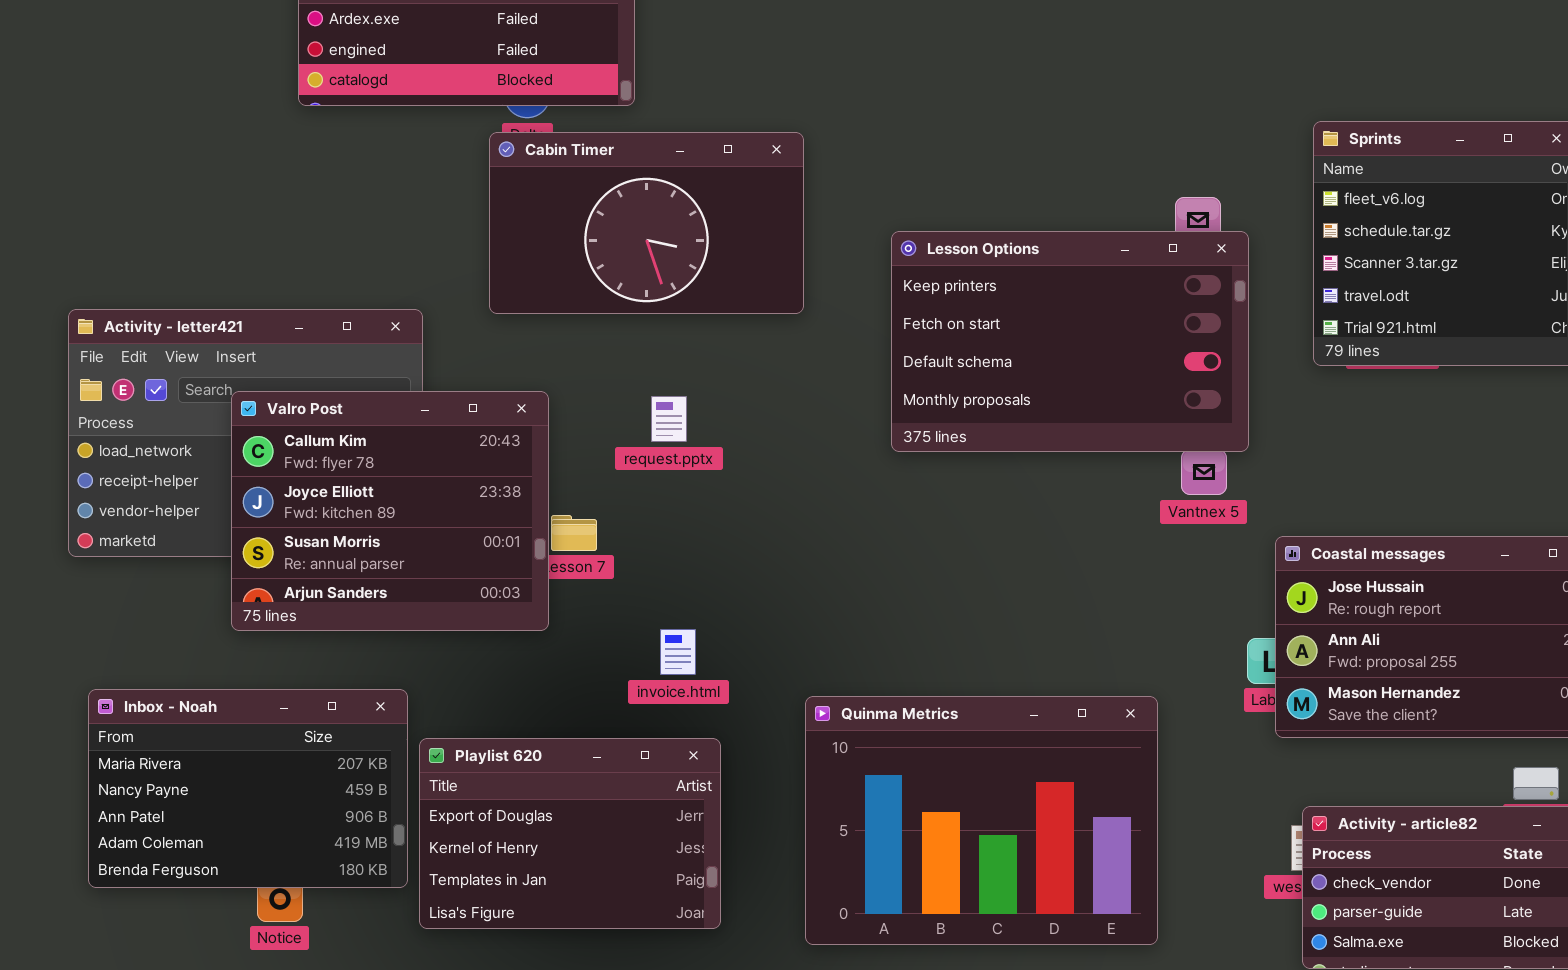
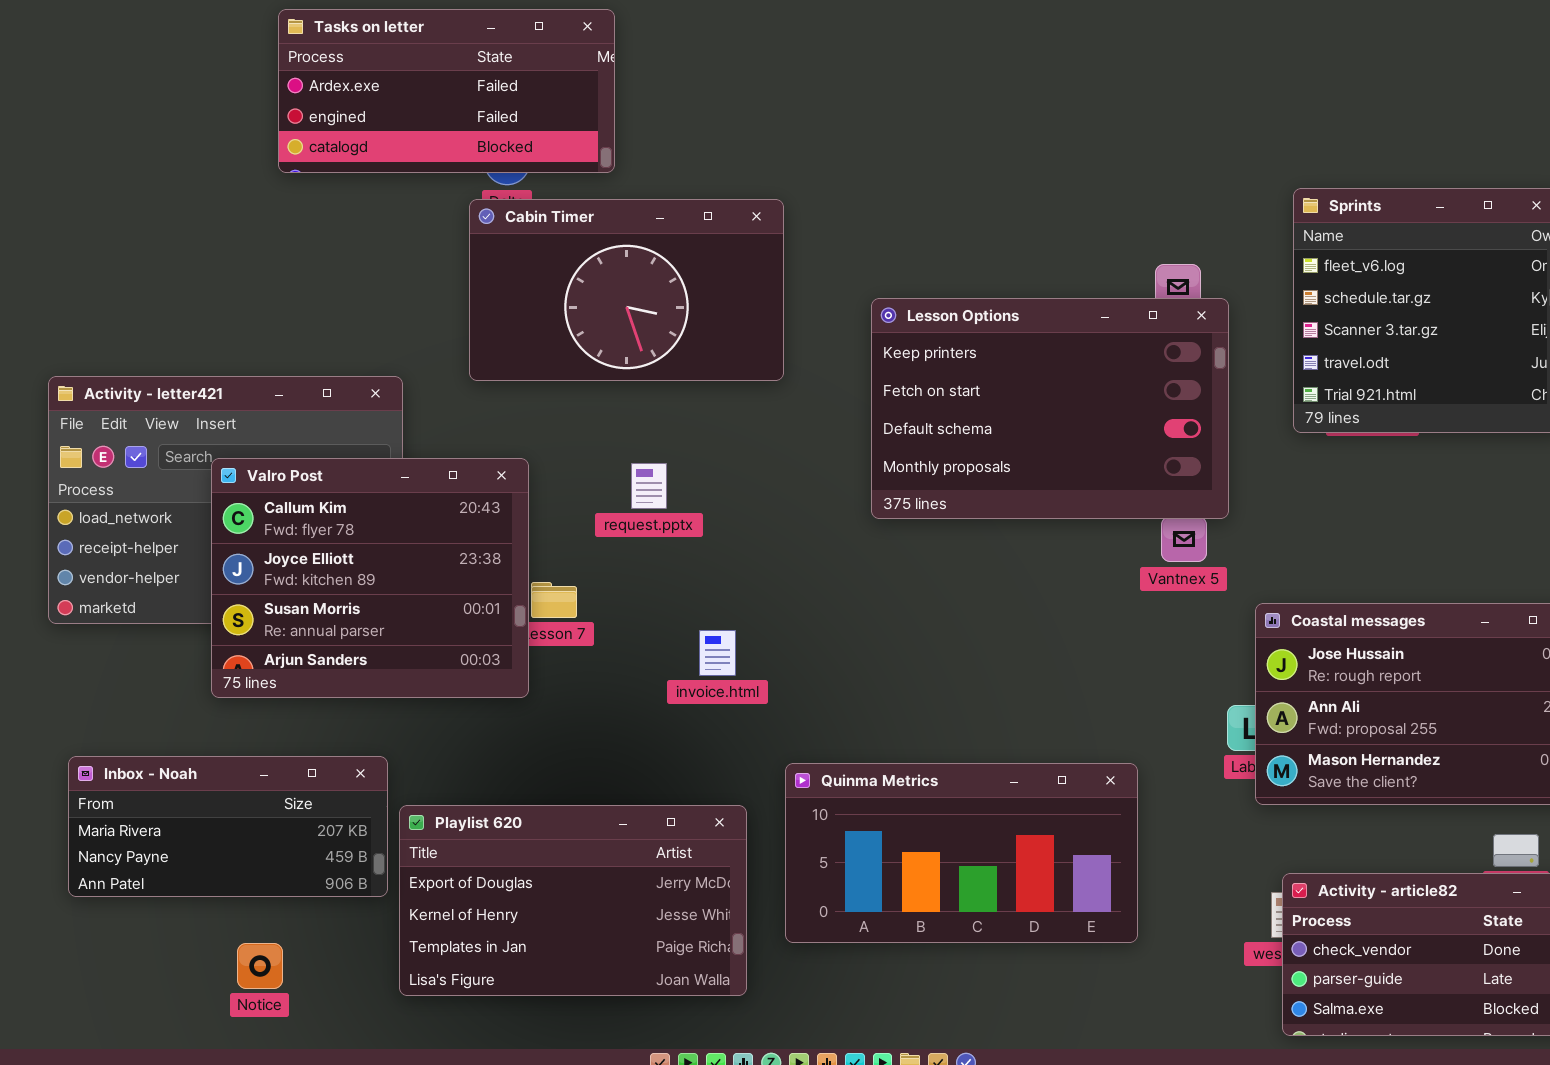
invoice.html: [660,629,696,675] -> [699,630,736,676], moved
Inbox - Noah: [88,689,408,888] -> [68,756,388,897], resized
Quinma Metrics: [805,696,1158,945] -> [785,763,1138,943], resized
Playlist 620: [419,738,721,929] -> [399,805,747,996], resized

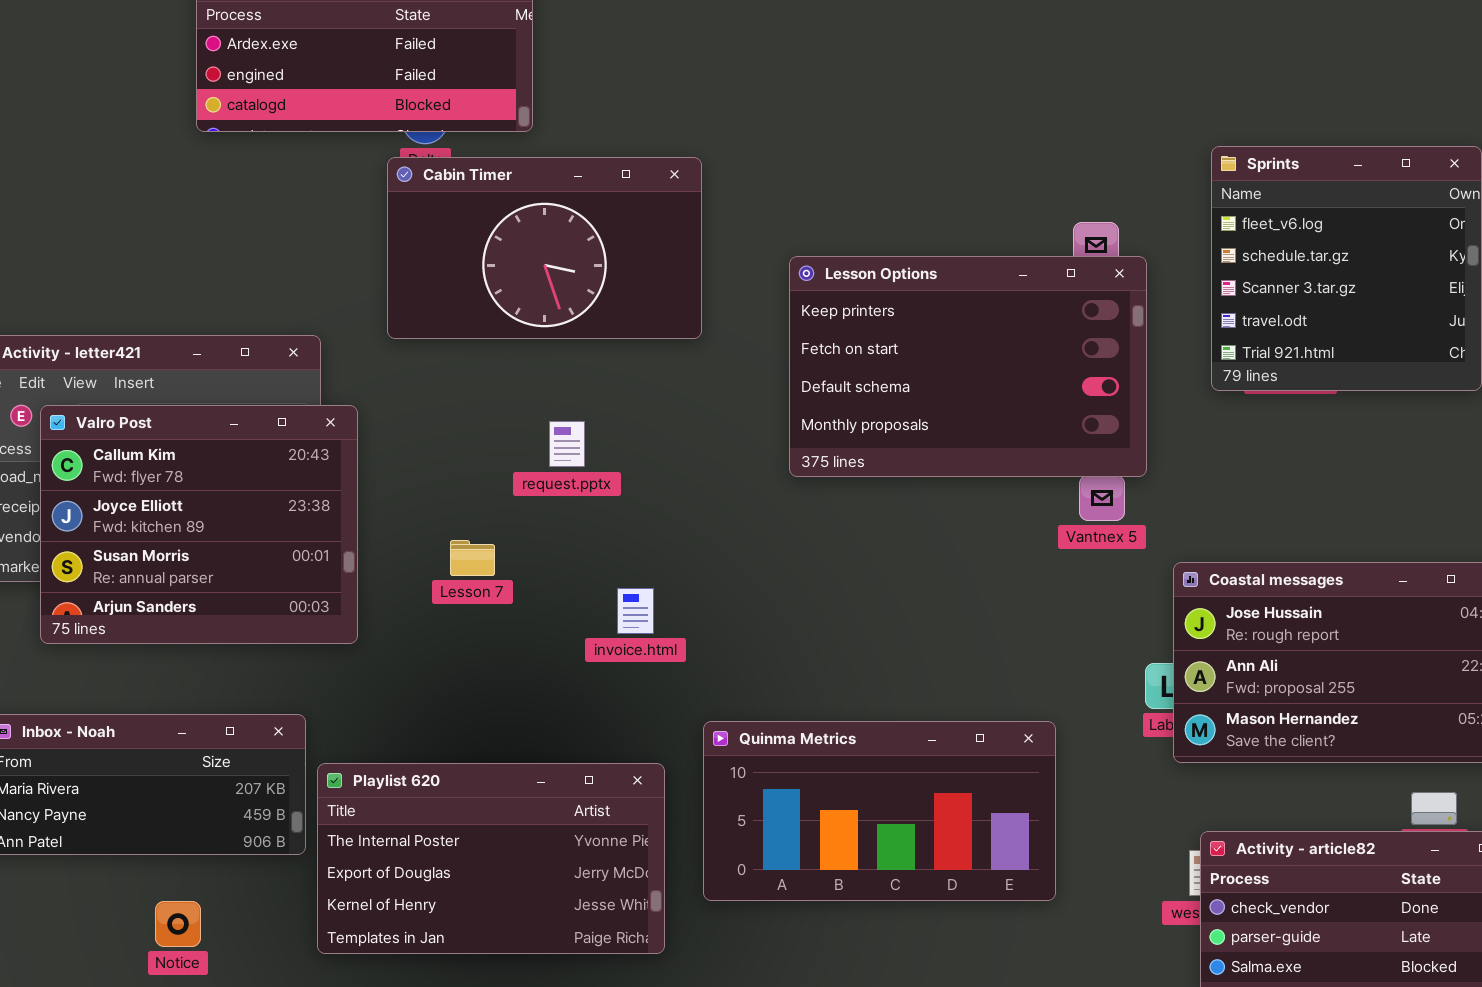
Valro Post: [211,458,529,698] -> [40,405,358,644], moved
Playlist 620: [399,805,747,996] -> [317,763,665,954], scrolled up 1 row

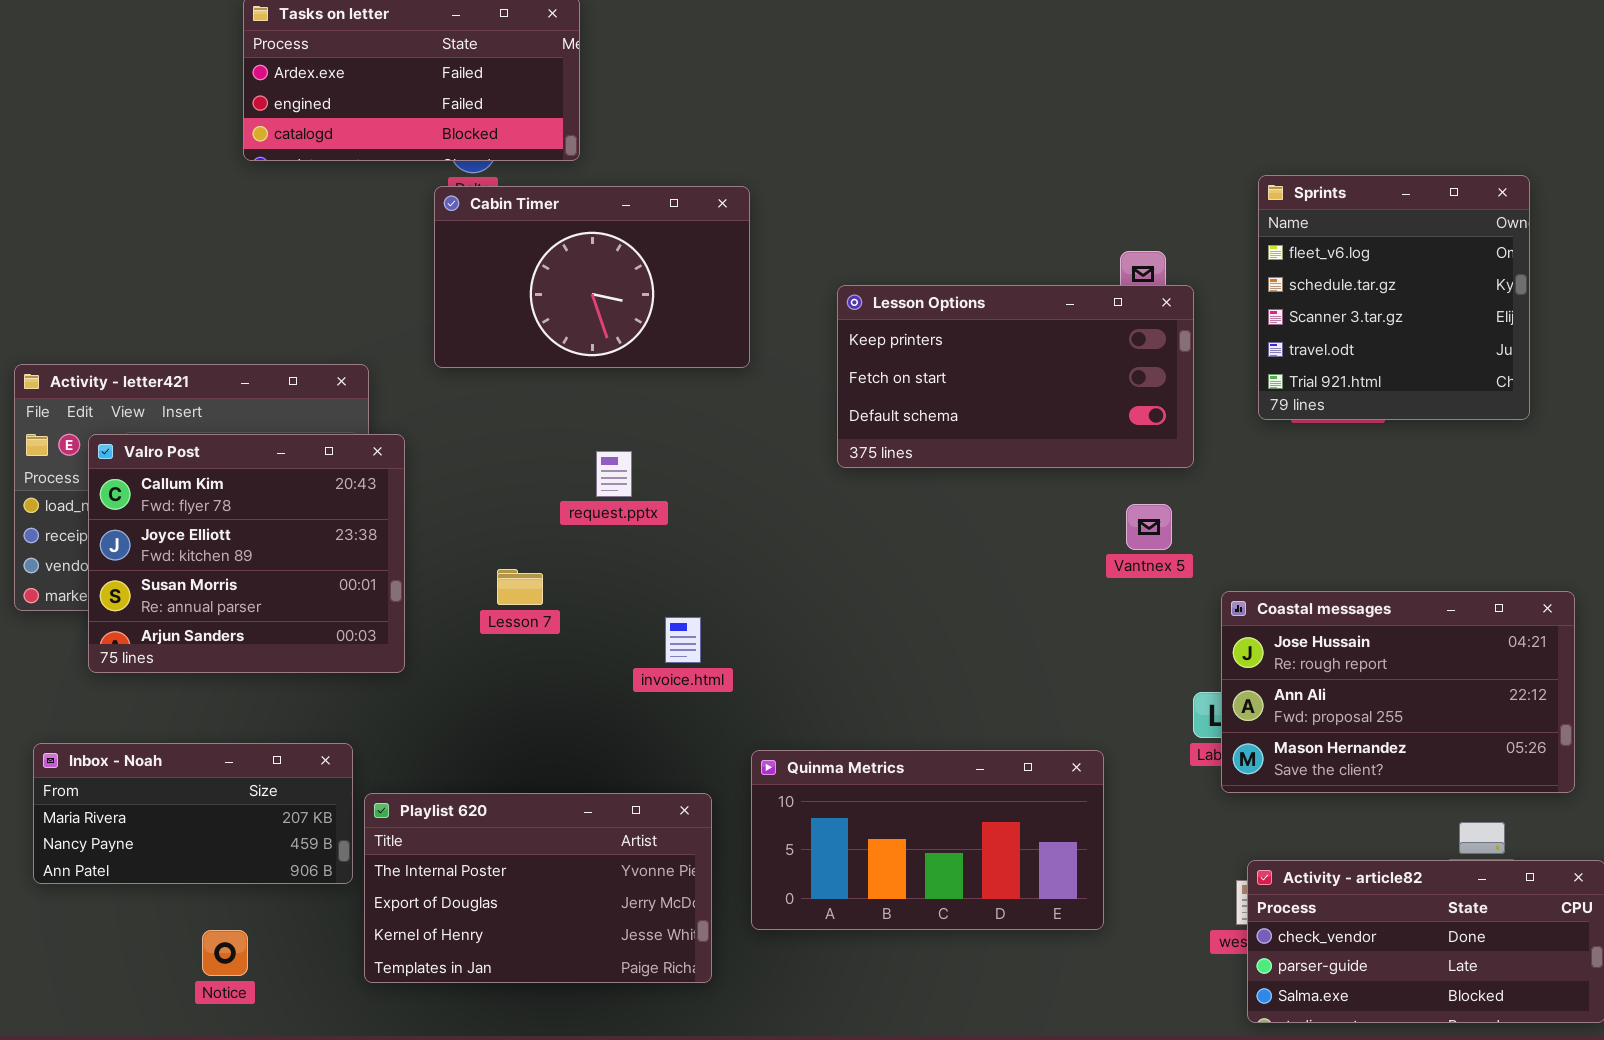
Lesson Options: [789,256,1147,477] -> [837,285,1194,468], resized

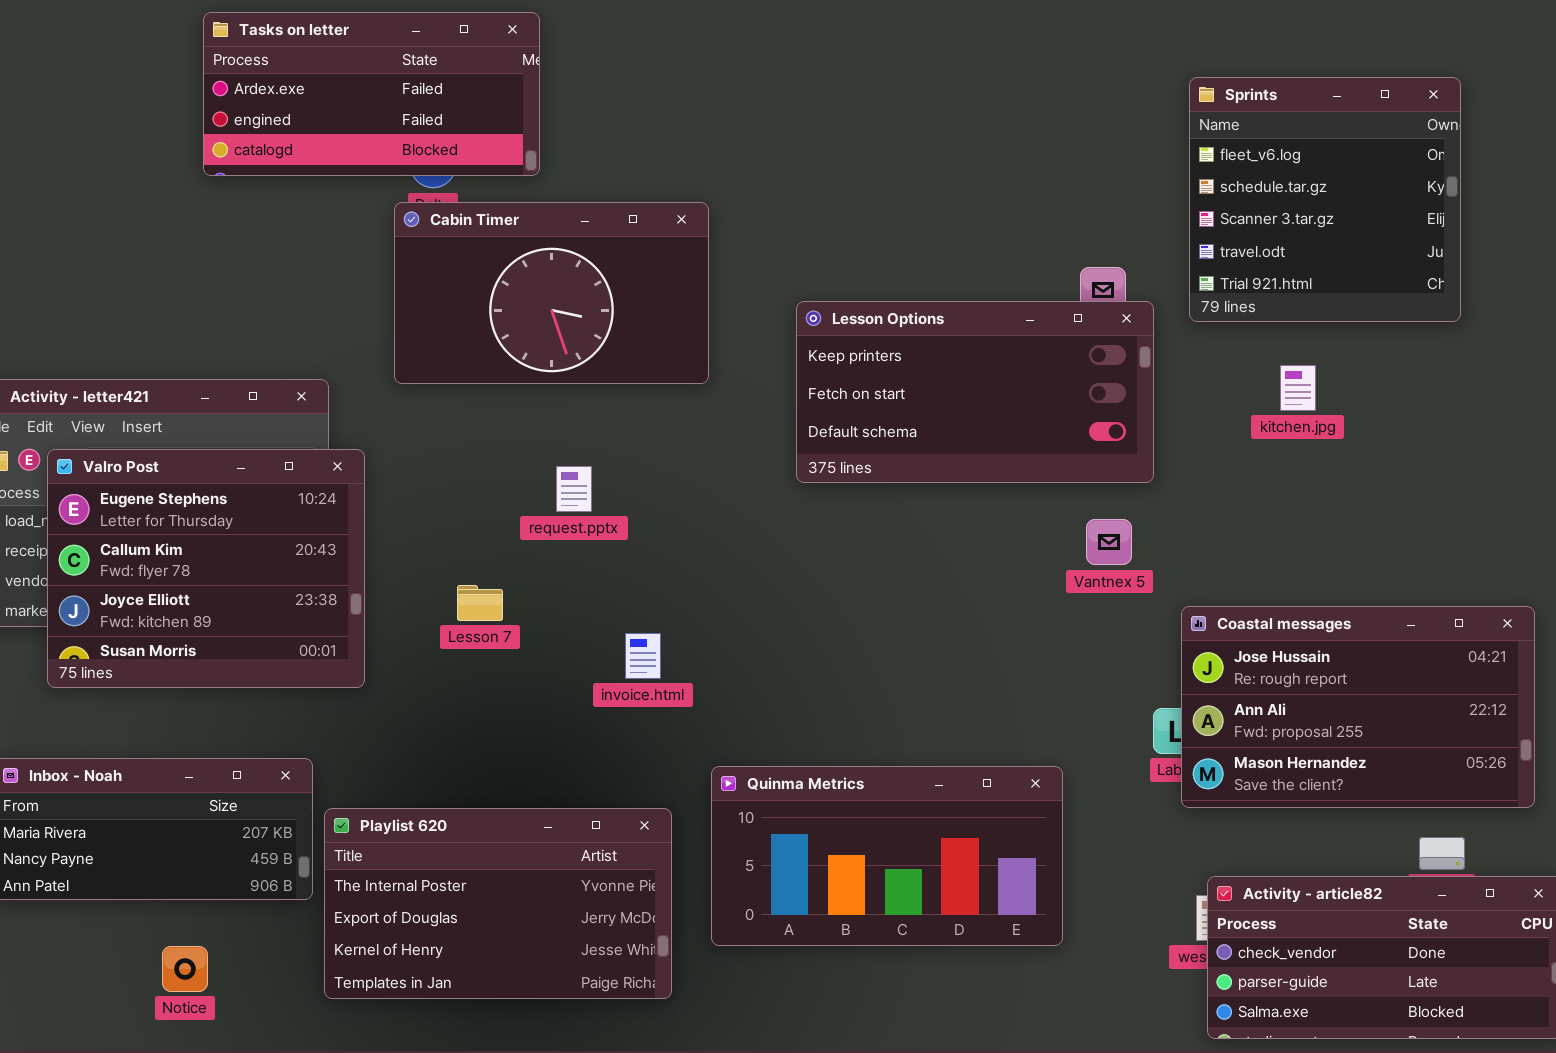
Sprints: [1258,175,1530,420] -> [1189,77,1461,322], moved
Valro Post: [88,434,405,673] -> [47,449,365,688], scrolled up 1 row

